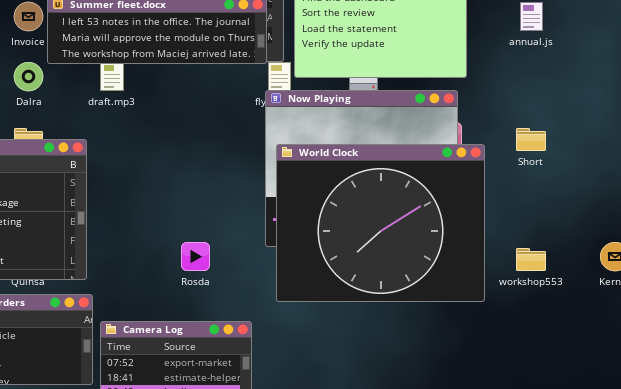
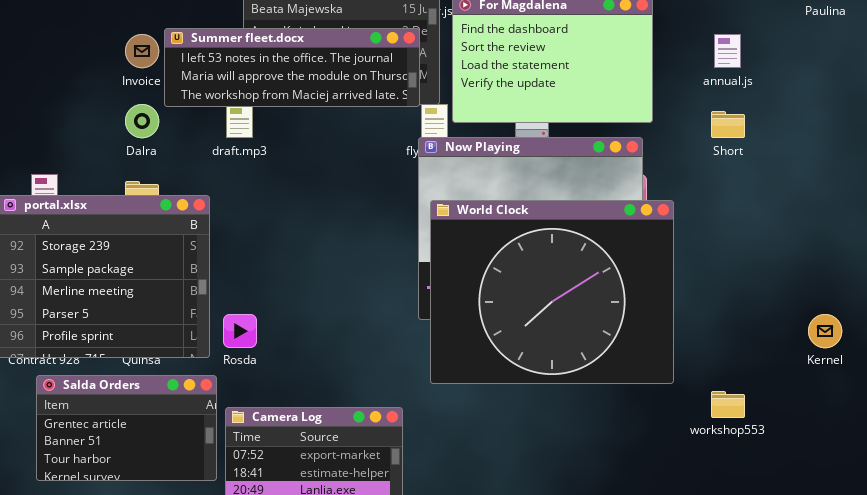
Short: [516,128,546,151] -> [711,111,745,138], moved
Rosda: [181,242,210,271] -> [223,314,257,348], moved
workshop553: [516,248,546,271] -> [711,391,745,418], moved

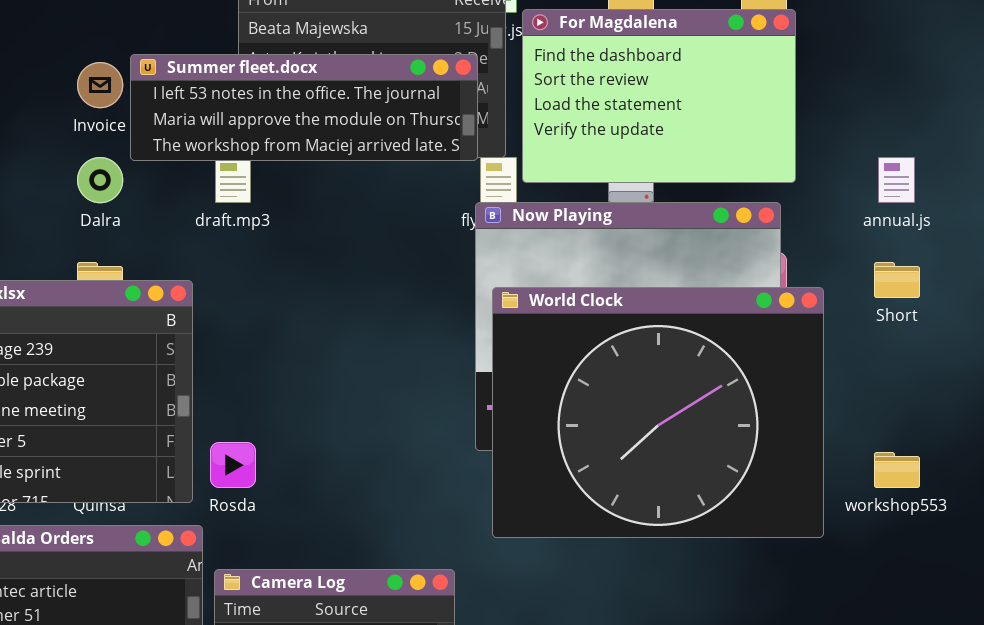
annual.js: [714,34,741,68] -> [878,157,915,203], moved
Short: [711,111,745,138] -> [874,262,920,298], moved
workshop553: [711,391,745,418] -> [874,452,920,488], moved

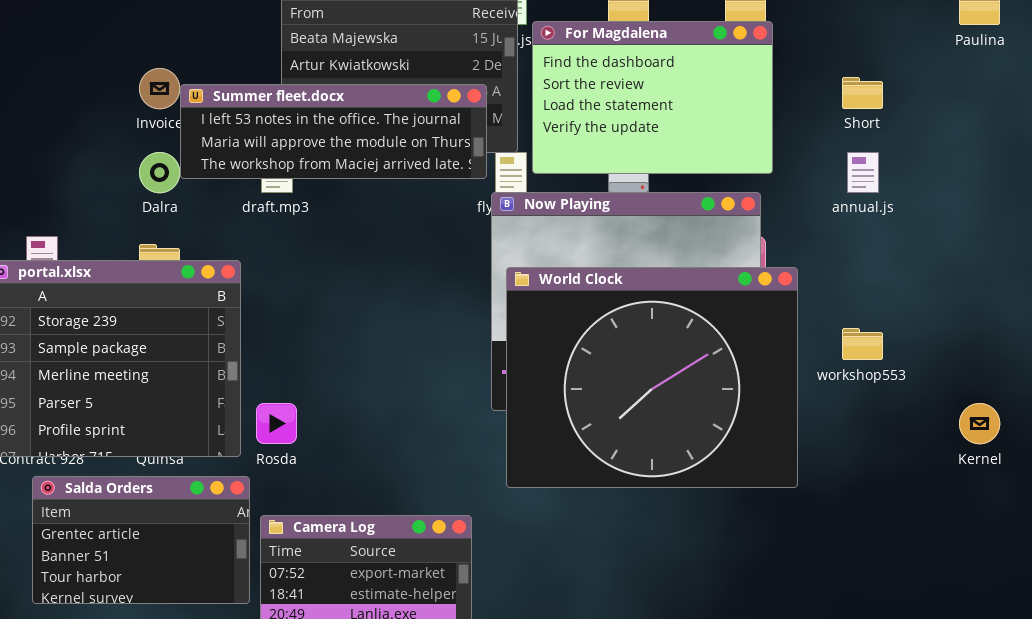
Summer fleet.docx: [130,54,478,161] -> [180,84,487,179], moved
Short: [874,262,920,298] -> [842,77,883,109], moved
workshop553: [874,452,920,488] -> [842,328,883,360], moved

